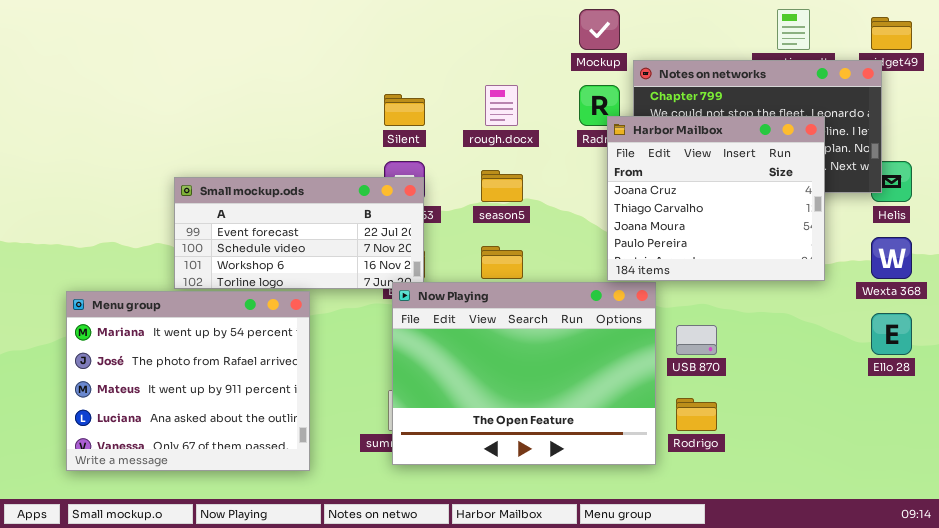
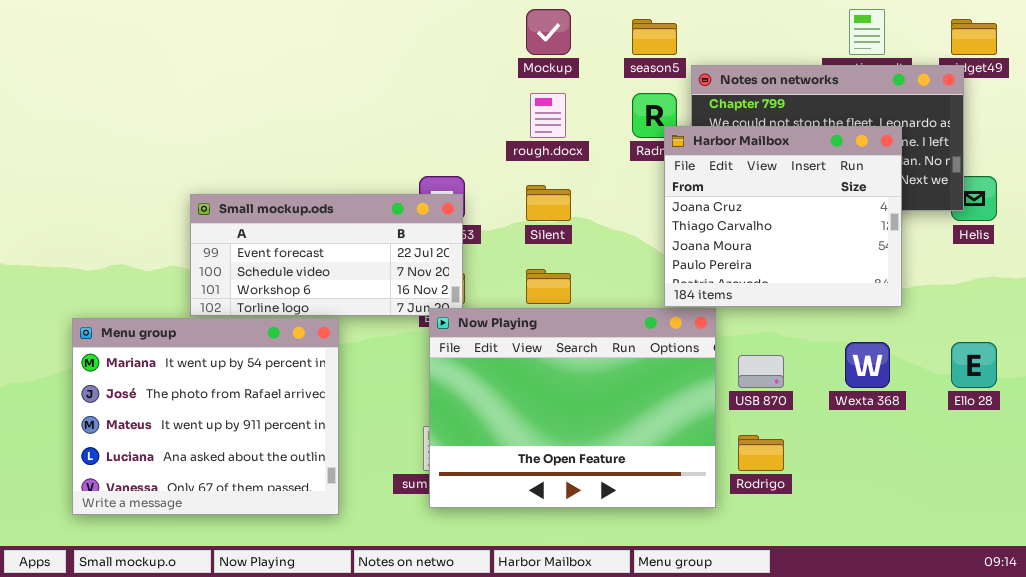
Mockup: [579,9,620,50] -> [526,9,571,55], moved
Silent: [384,94,425,126] -> [526,185,571,221], moved
season5: [481,170,523,202] -> [632,19,677,55], moved
Wexta 368: [871,237,912,279] -> [845,342,890,388], moved

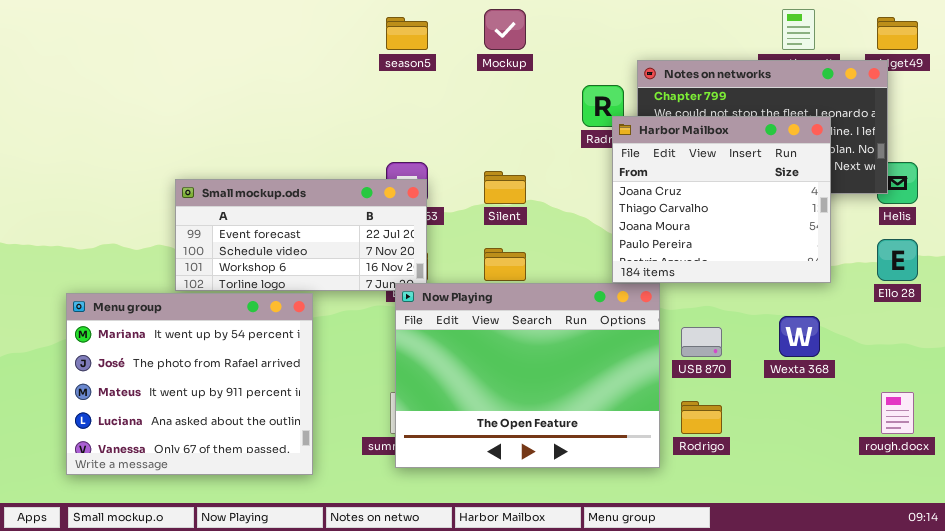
season5: [632,19,677,55] -> [386,17,428,50], moved
rough.docx: [530,93,566,138] -> [881,392,914,434], moved
Ello 28: [951,342,997,388] -> [877,239,918,281], moved

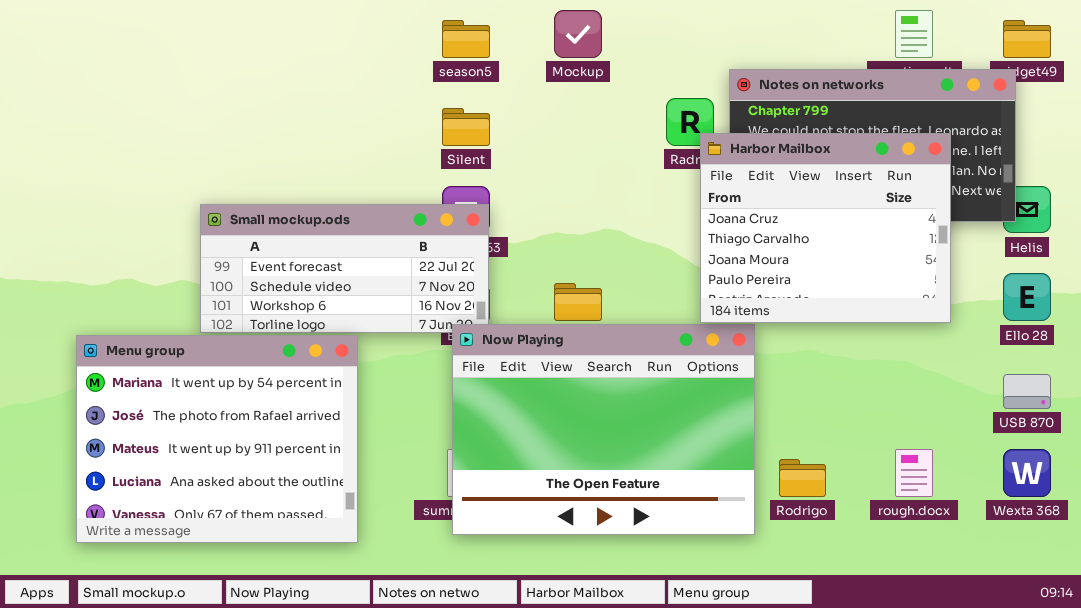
Silent: [484,171,526,204] -> [442,108,490,146], moved
Wexta 368: [779,316,820,357] -> [1003,449,1051,497], moved
USB 870: [681,327,722,357] -> [1003,374,1051,409], moved
rough.docx: [881,392,914,434] -> [895,449,933,497], moved

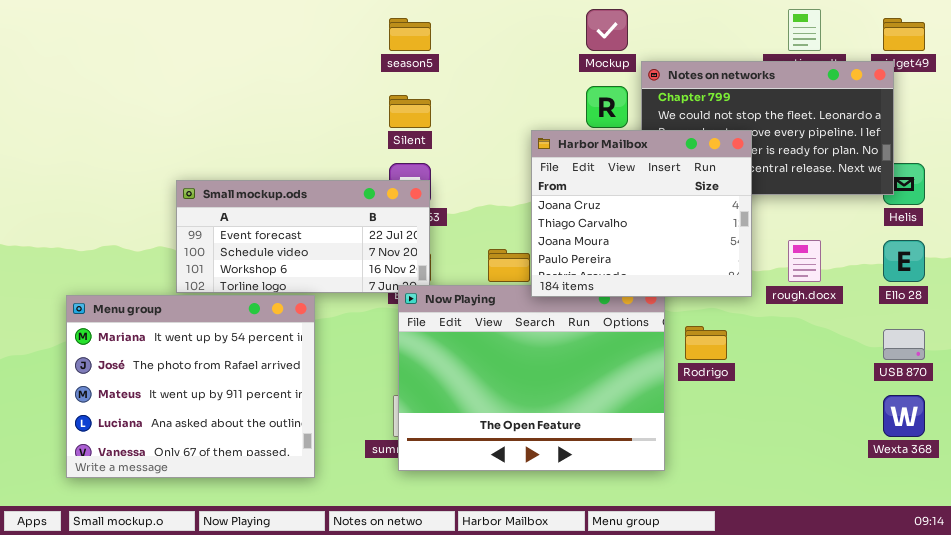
Mockup: [554,10,602,58] -> [586,9,628,51], moved
Harbor Mailbox: [700,133,951,323] -> [531,130,752,297], moved
rough.docx: [895,449,933,497] -> [788,240,821,282], moved
Rodrigo: [779,459,826,497] -> [685,326,727,360], moved

